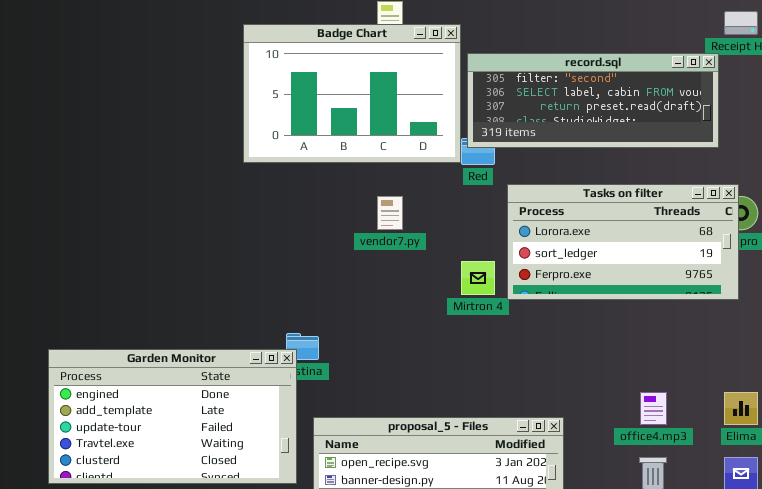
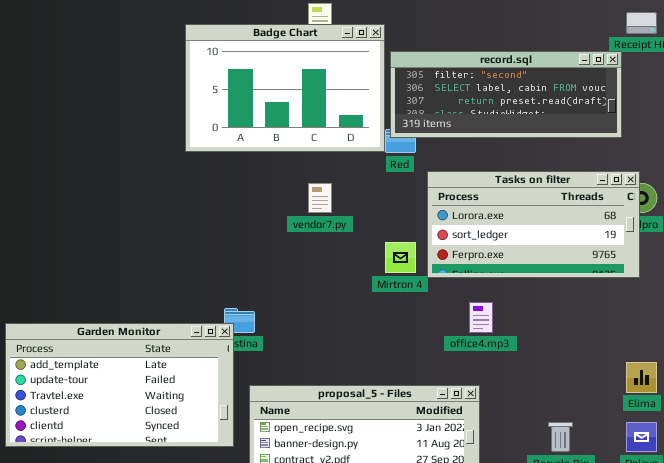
Garden Monitor: [48,349,297,484] -> [5,323,234,447], scrolled down 1 row
office4.mp3: [640,392,667,425] -> [469,302,493,333], moved

